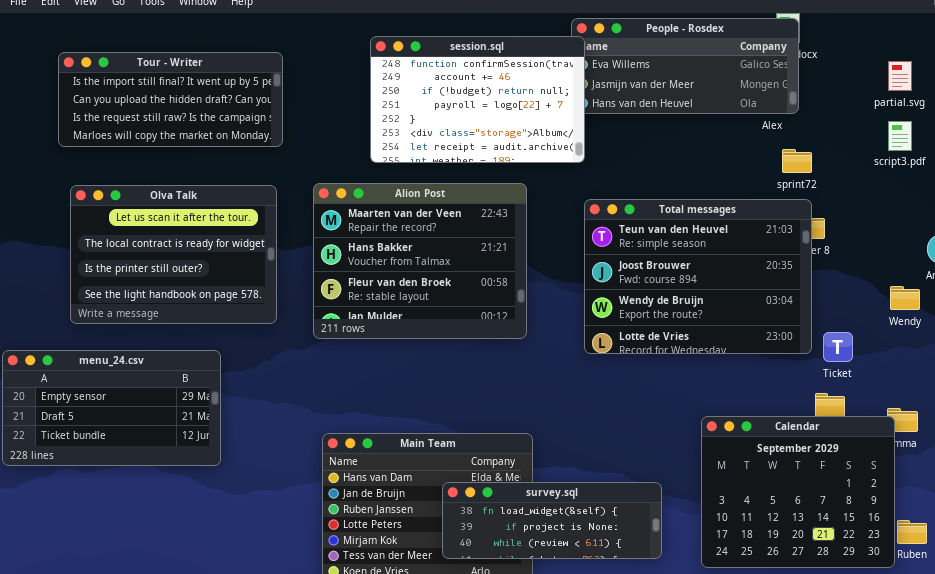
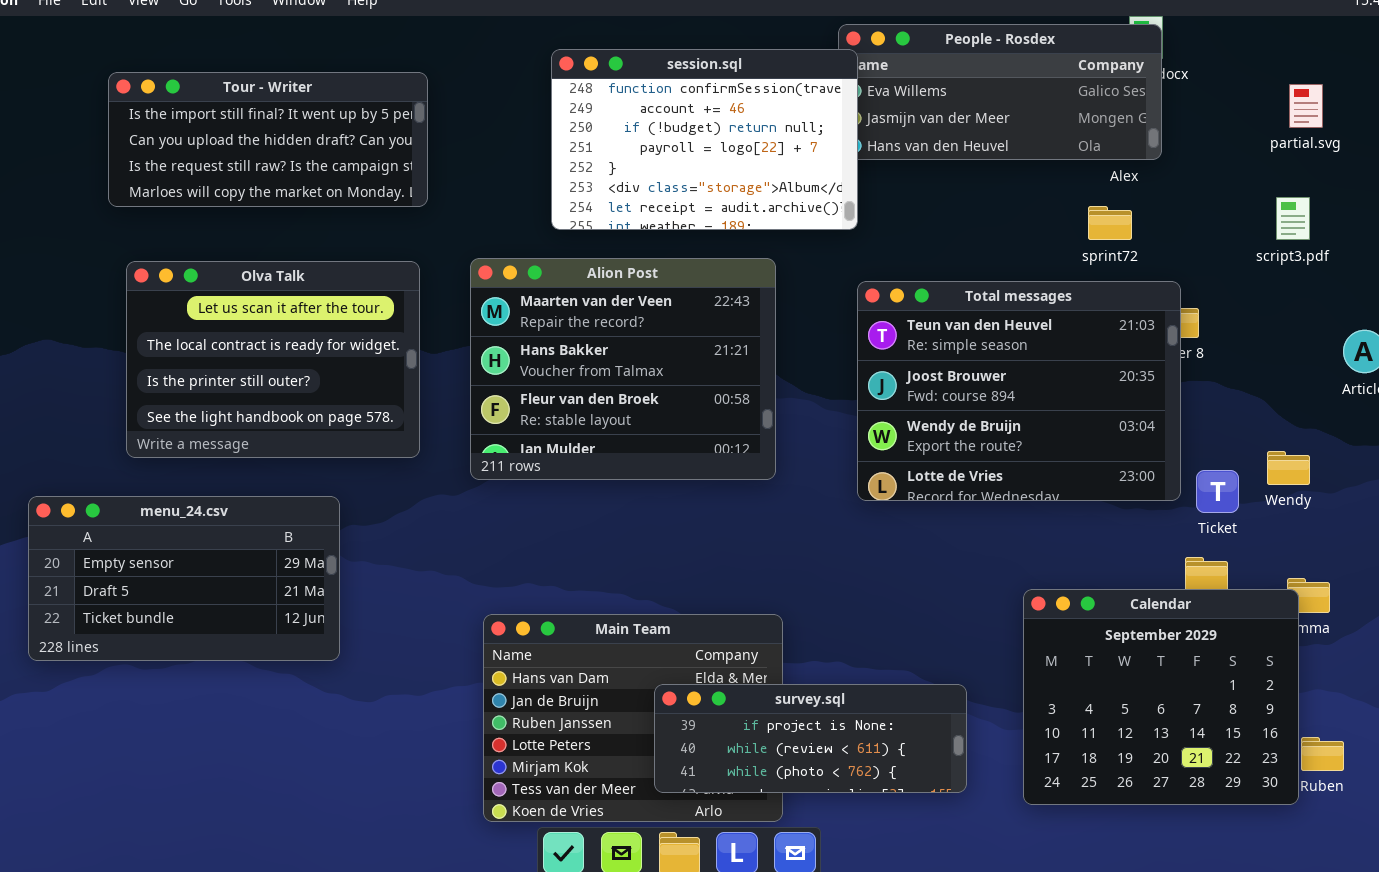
script3.pdf: [888,121,912,151] -> [1276,197,1310,240], moved
sprint72: [782,149,812,173] -> [1088,206,1132,240], moved
Wendy: [890,286,920,310] -> [1267,451,1310,485], moved
survey.sql: [442,482,662,559] -> [654,684,967,793], scrolled down 1 row

